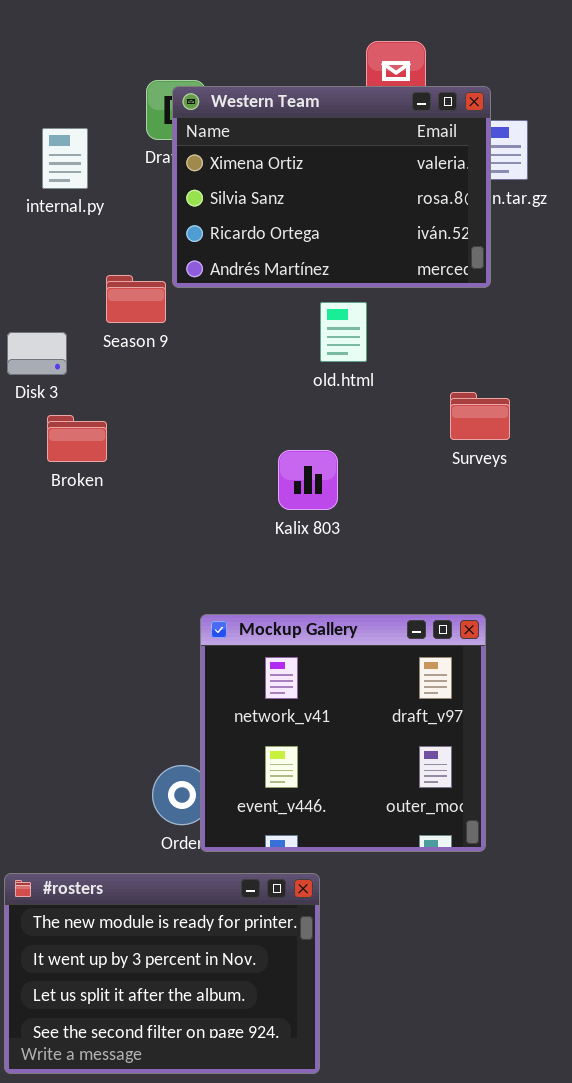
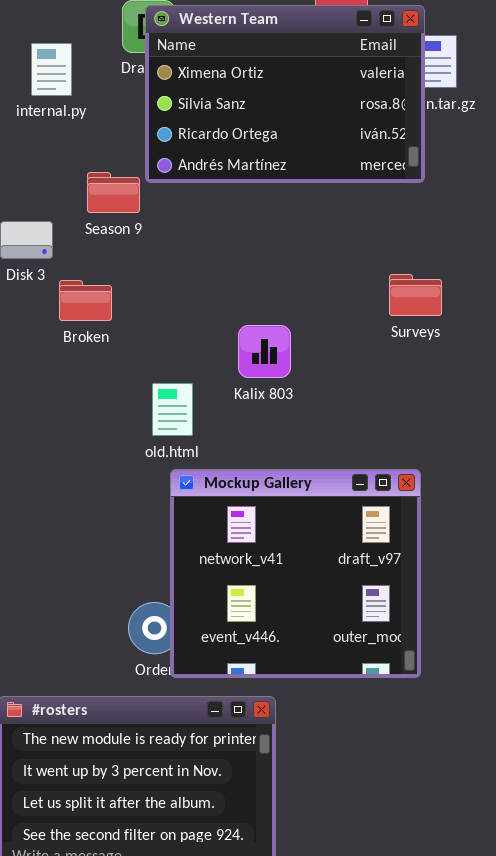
old.html: [320,302,367,362] -> [152,383,193,436], moved
Broken: [47,415,107,462] -> [59,280,112,321], moved

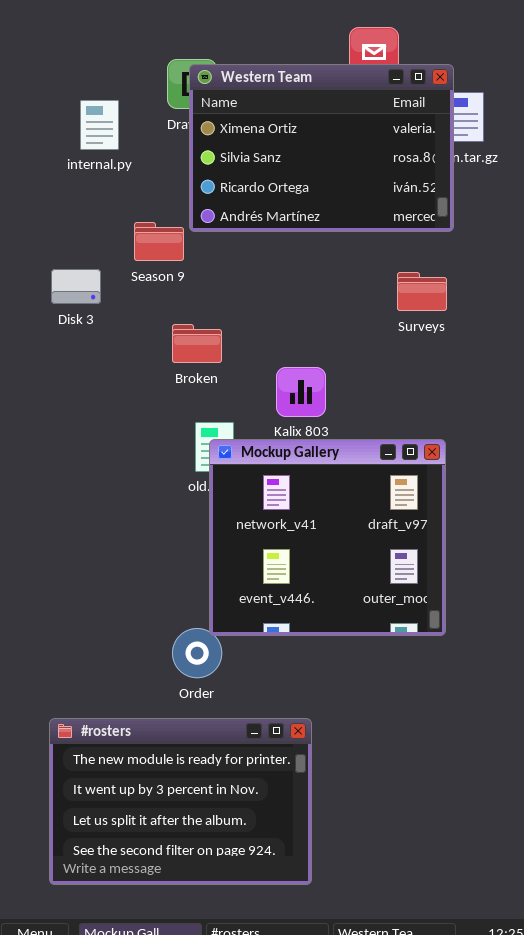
Surveys: [389,274,442,316] -> [397,272,447,311], moved
Broken: [59,280,112,321] -> [172,324,222,363], moved
Mockup Gallery: [170,469,421,678] -> [209,439,446,636], moved

